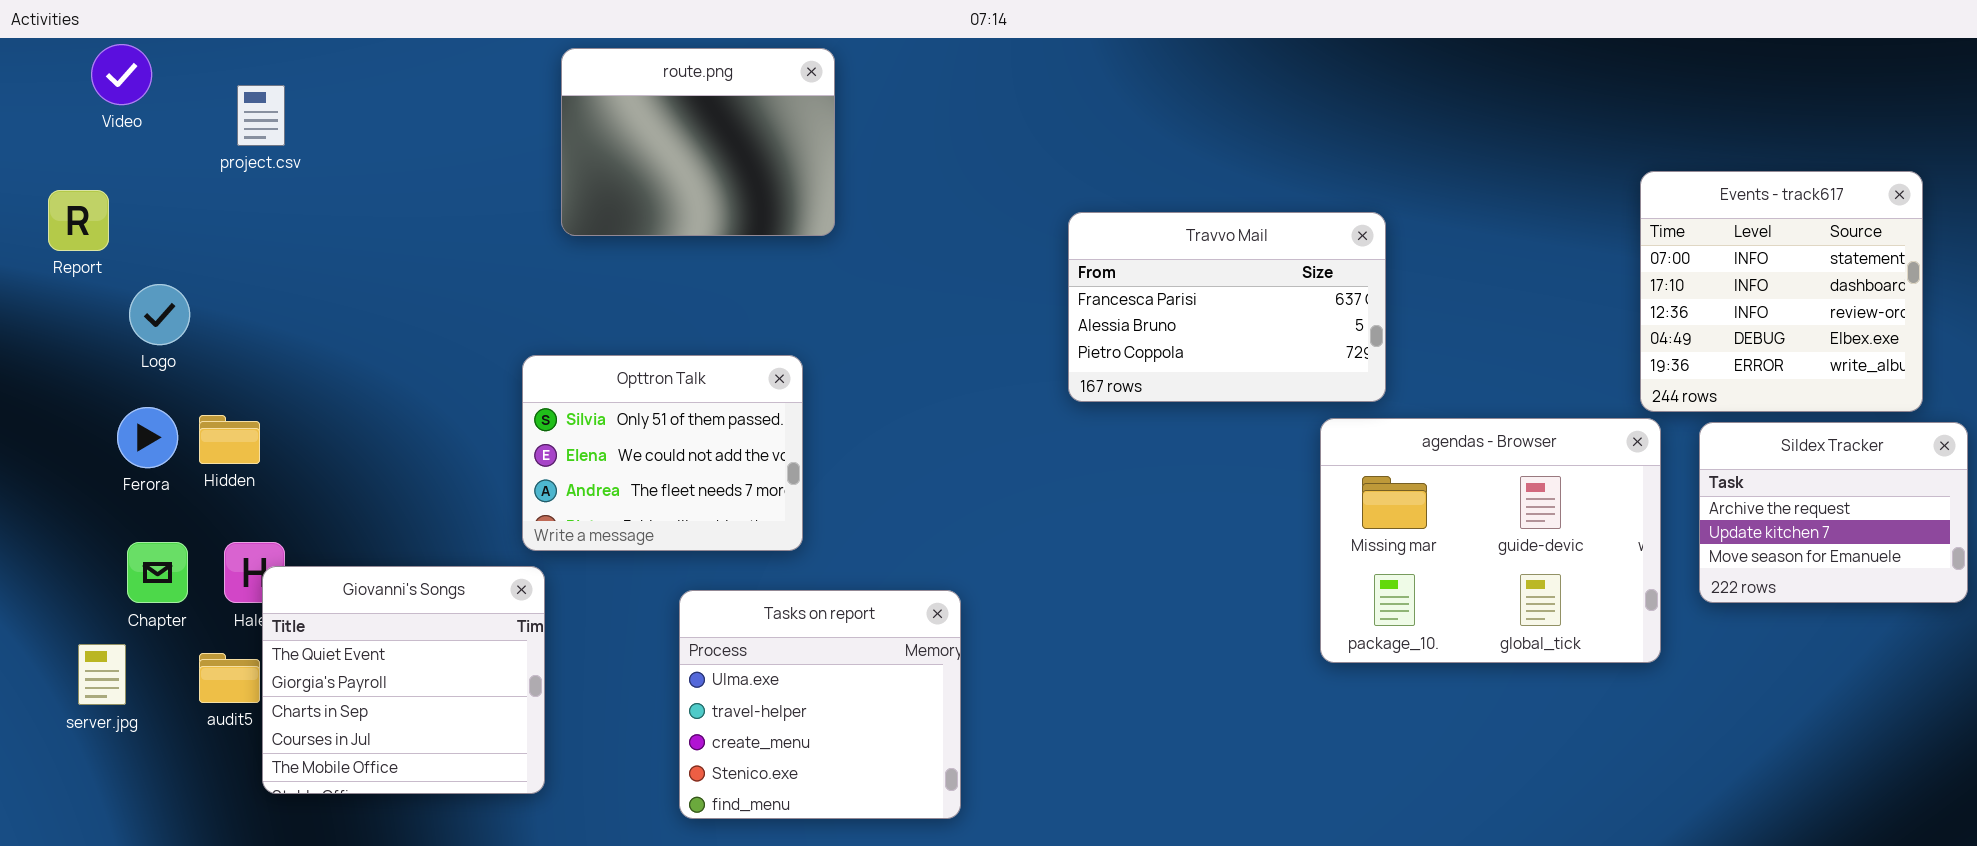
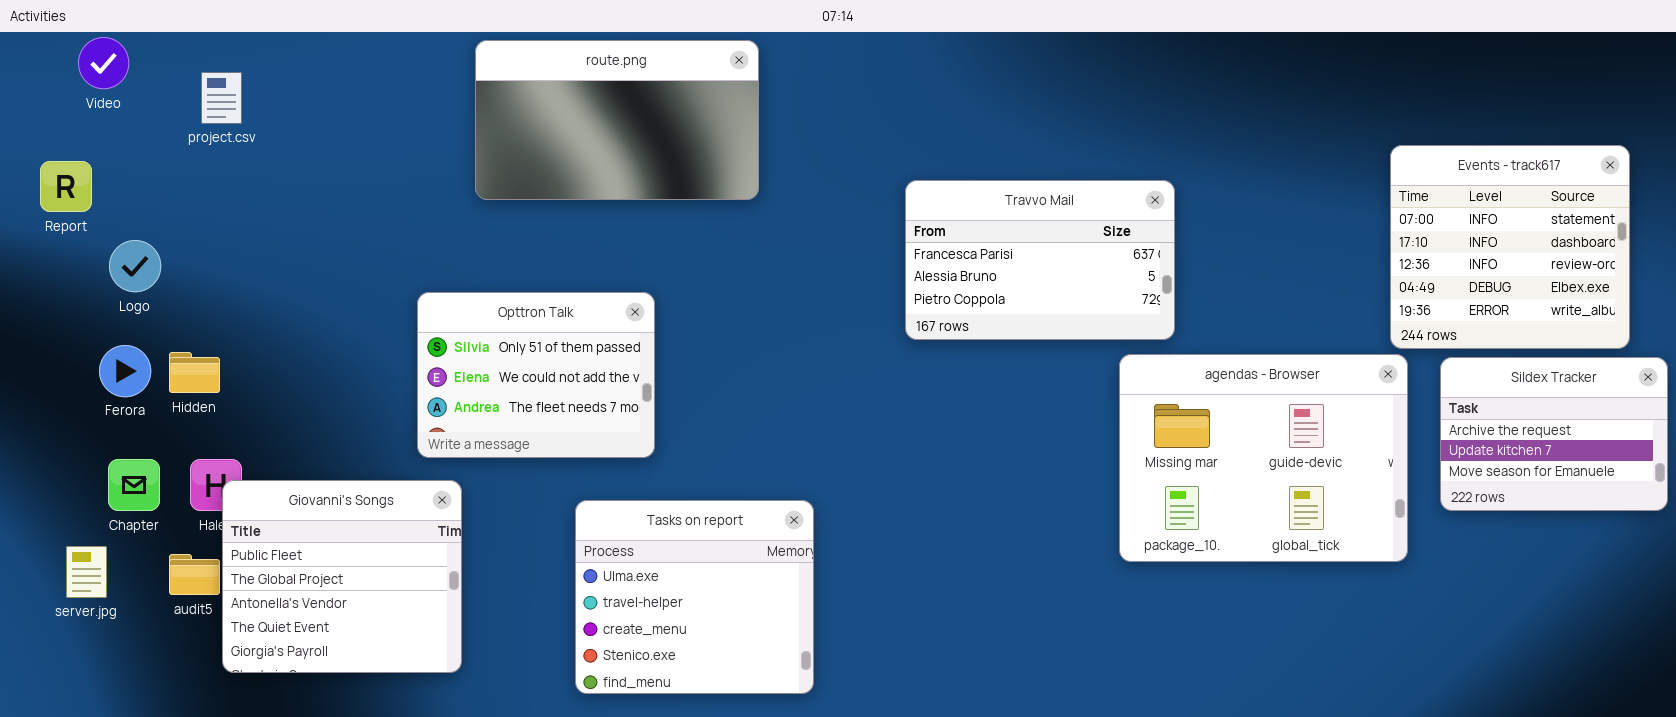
route.png: [561,48,835,236] -> [475,40,759,200], resized
Opttron Talk: [522,355,803,551] -> [417,292,655,458], moved
Giovanni's Songs: [262,566,545,794] -> [222,480,462,673], scrolled up 3 rows

